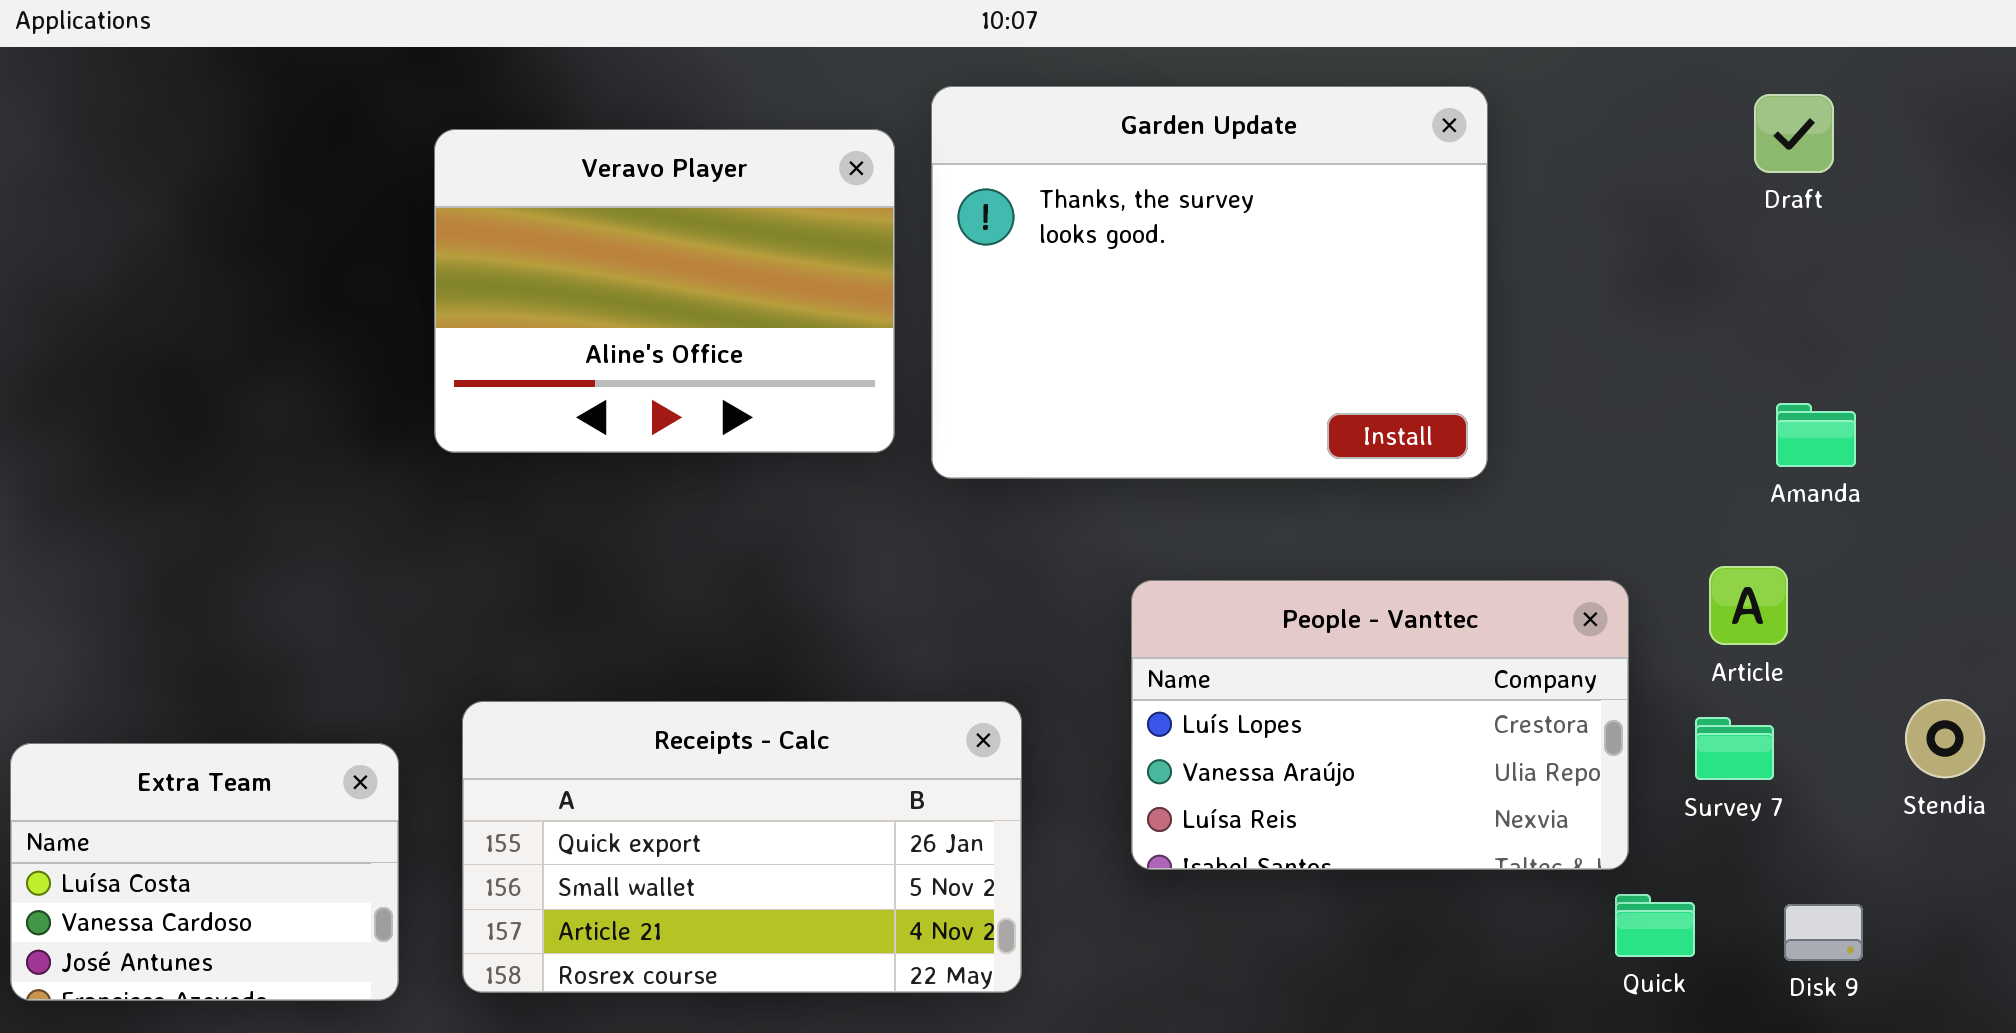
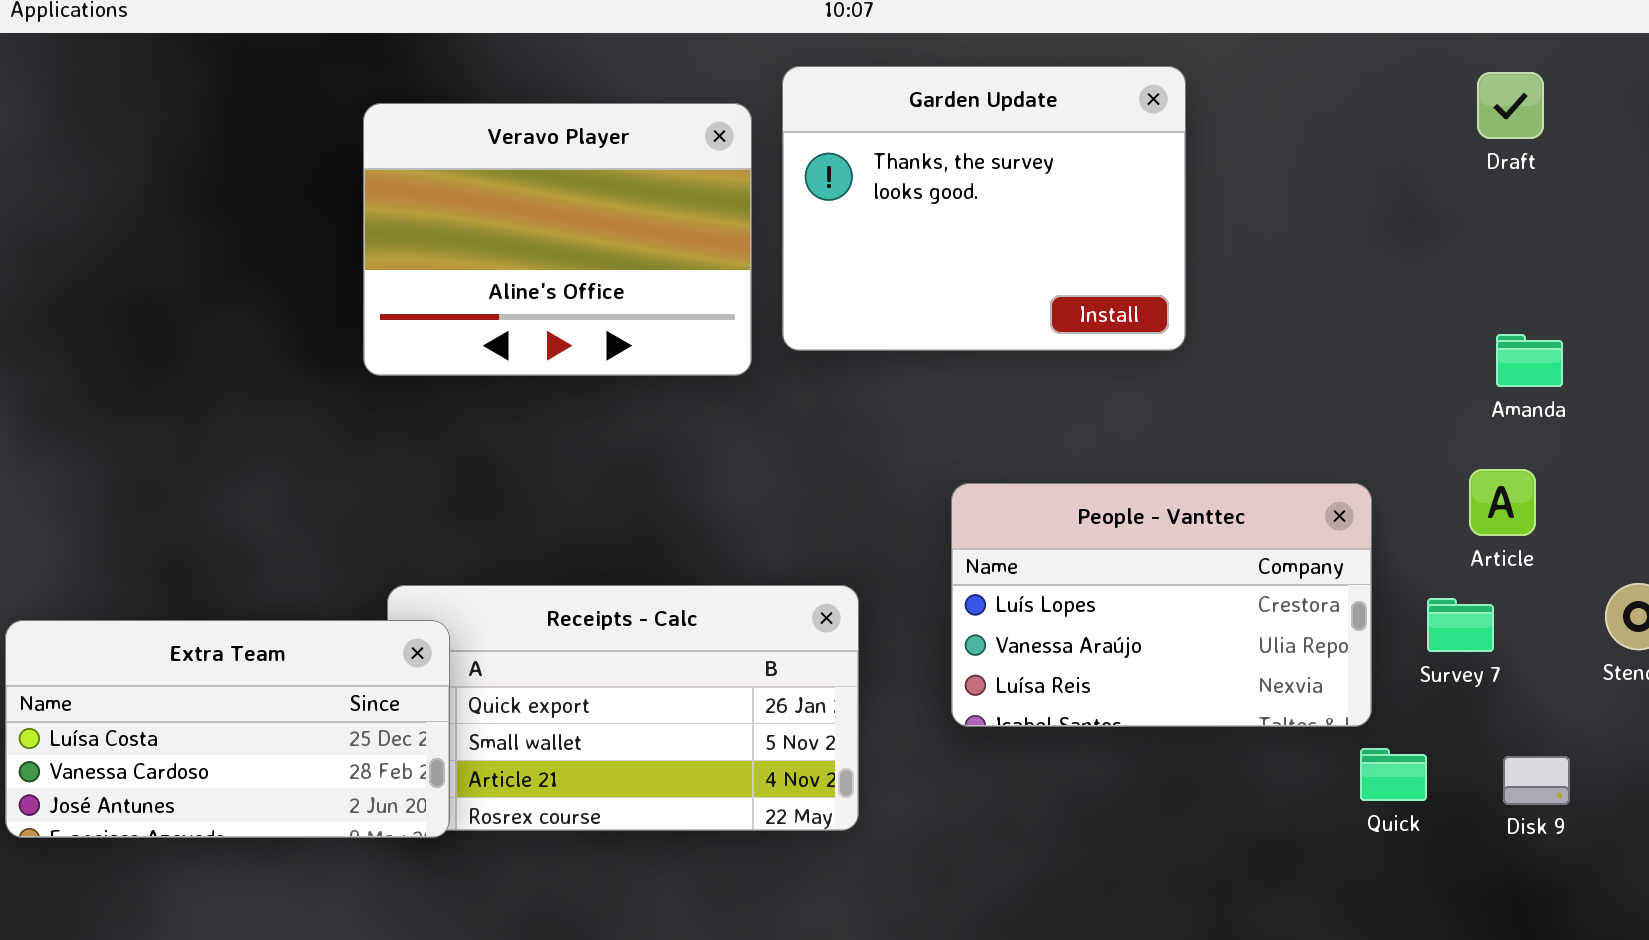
Garden Update: [931,86,1488,479] -> [782,66,1186,351], resized
Article: [1709,566,1788,645] -> [1469,469,1536,536], moved
Extra Team: [10,743,399,1001] -> [5,620,450,838], resized

